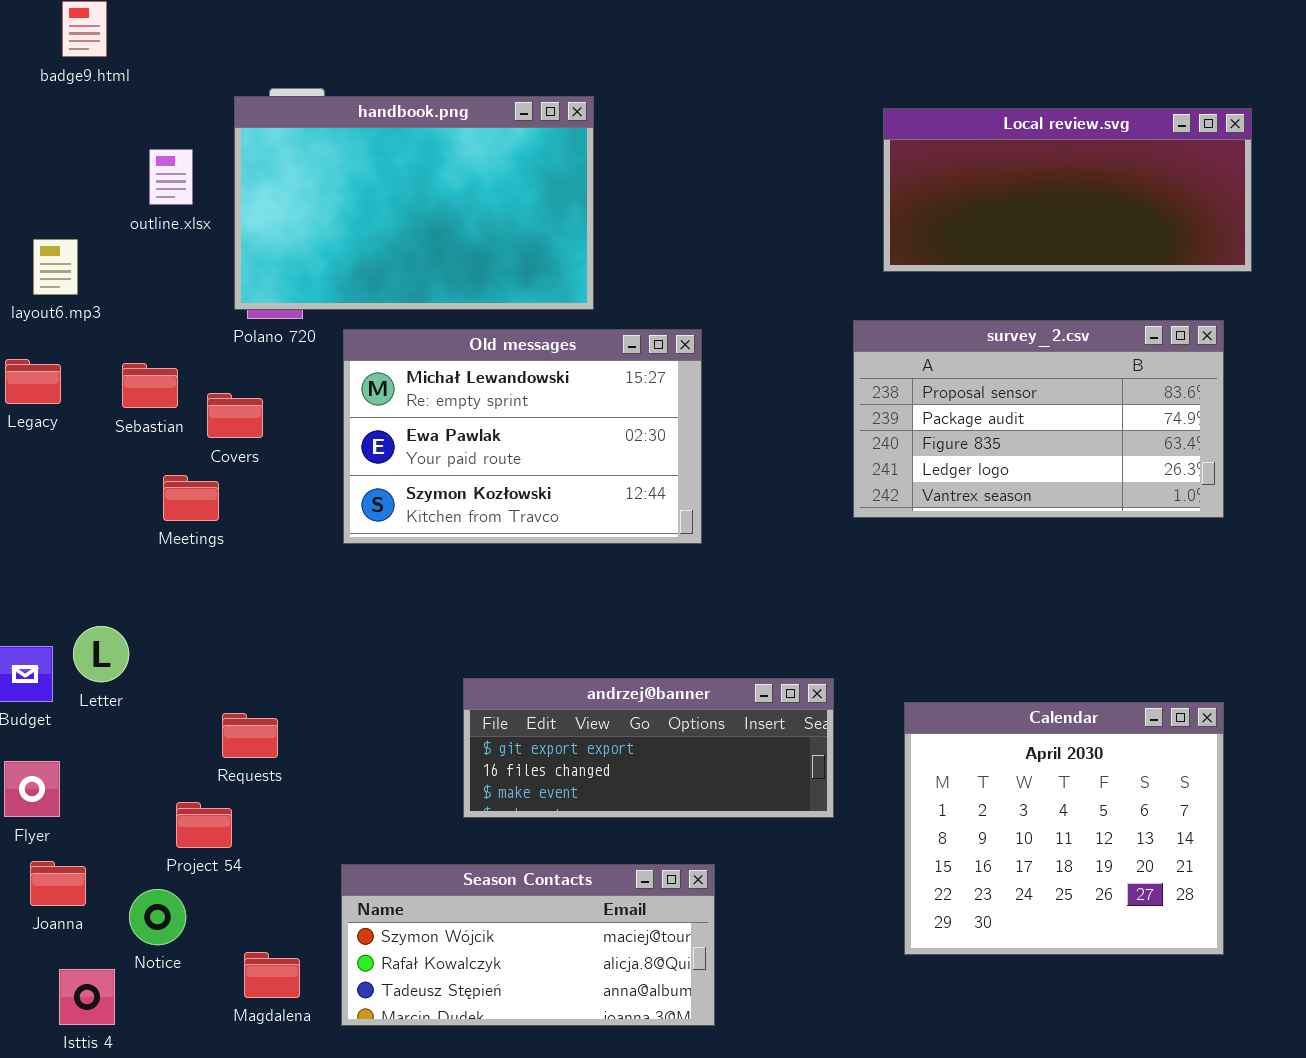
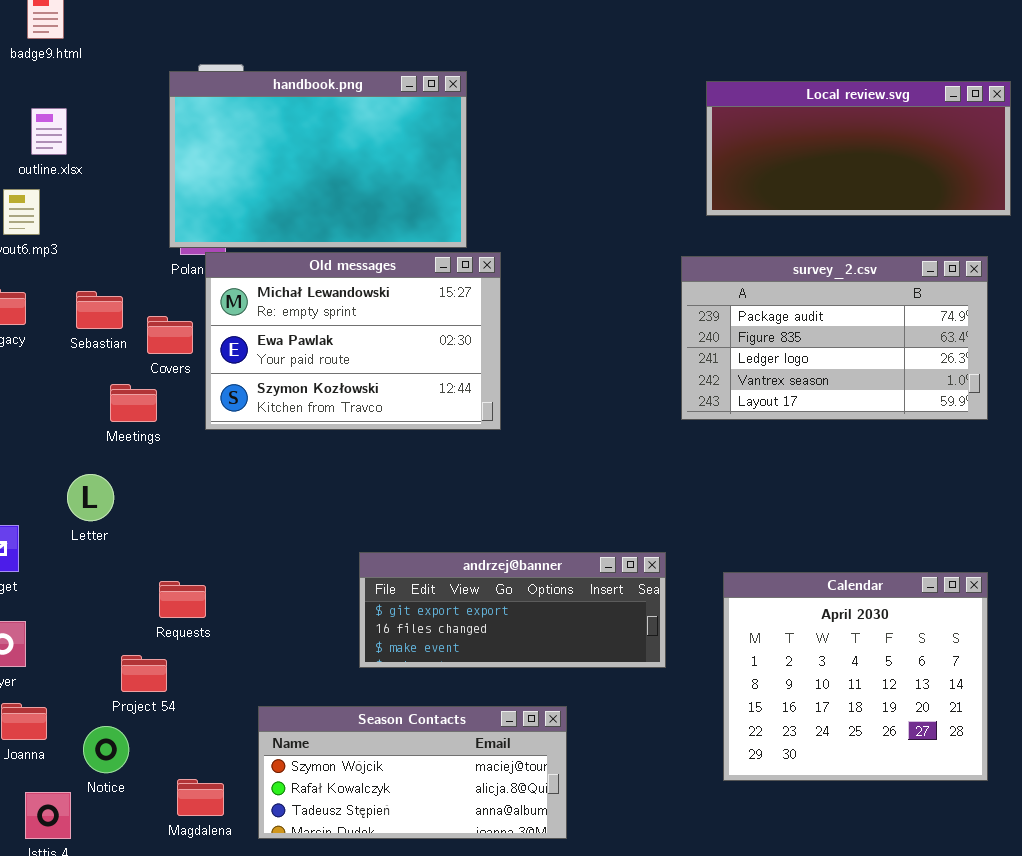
outline.xlsx: [149,149,193,205] -> [31,108,67,155], moved
survey_2.csv: [853,320,1224,518] -> [681,256,988,420], scrolled down 1 row
Old messages: [343,329,702,544] -> [205,252,501,430], moved
Letter: [73,626,129,682] -> [67,474,114,521], moved

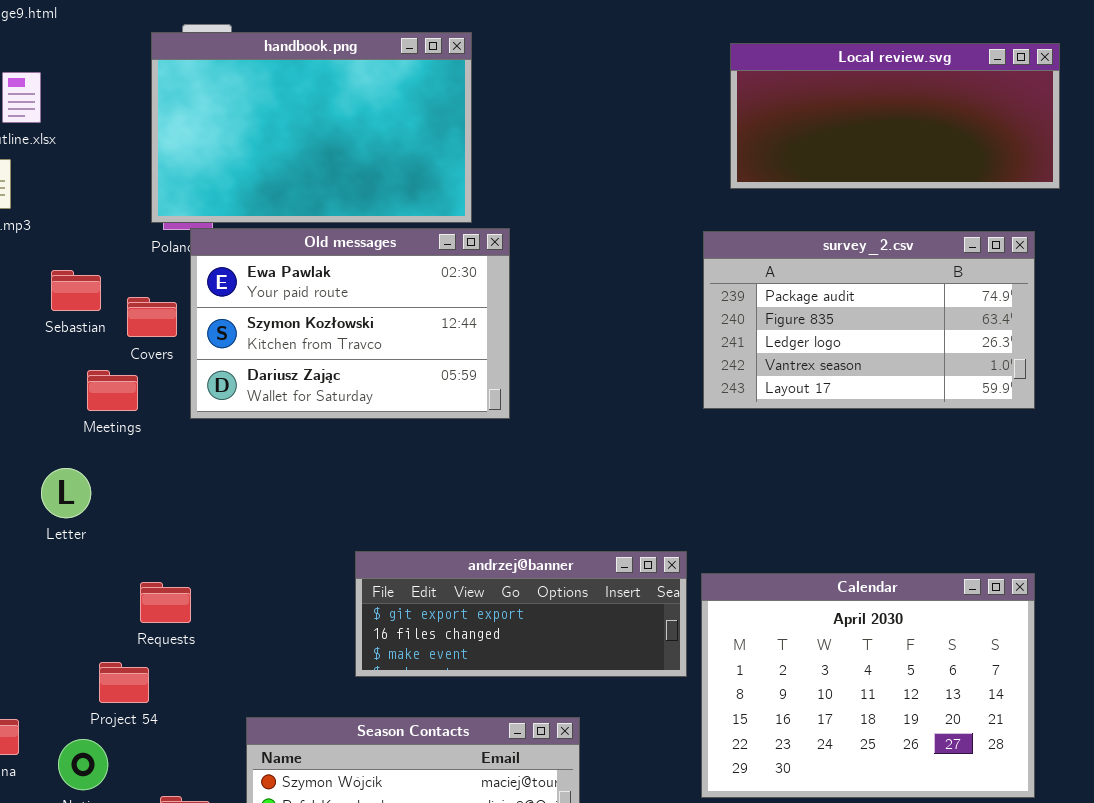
Old messages: [205,252,501,430] -> [190,228,510,419], scrolled down 1 row
Calendar: [723,572,988,781] -> [701,573,1035,798], resized

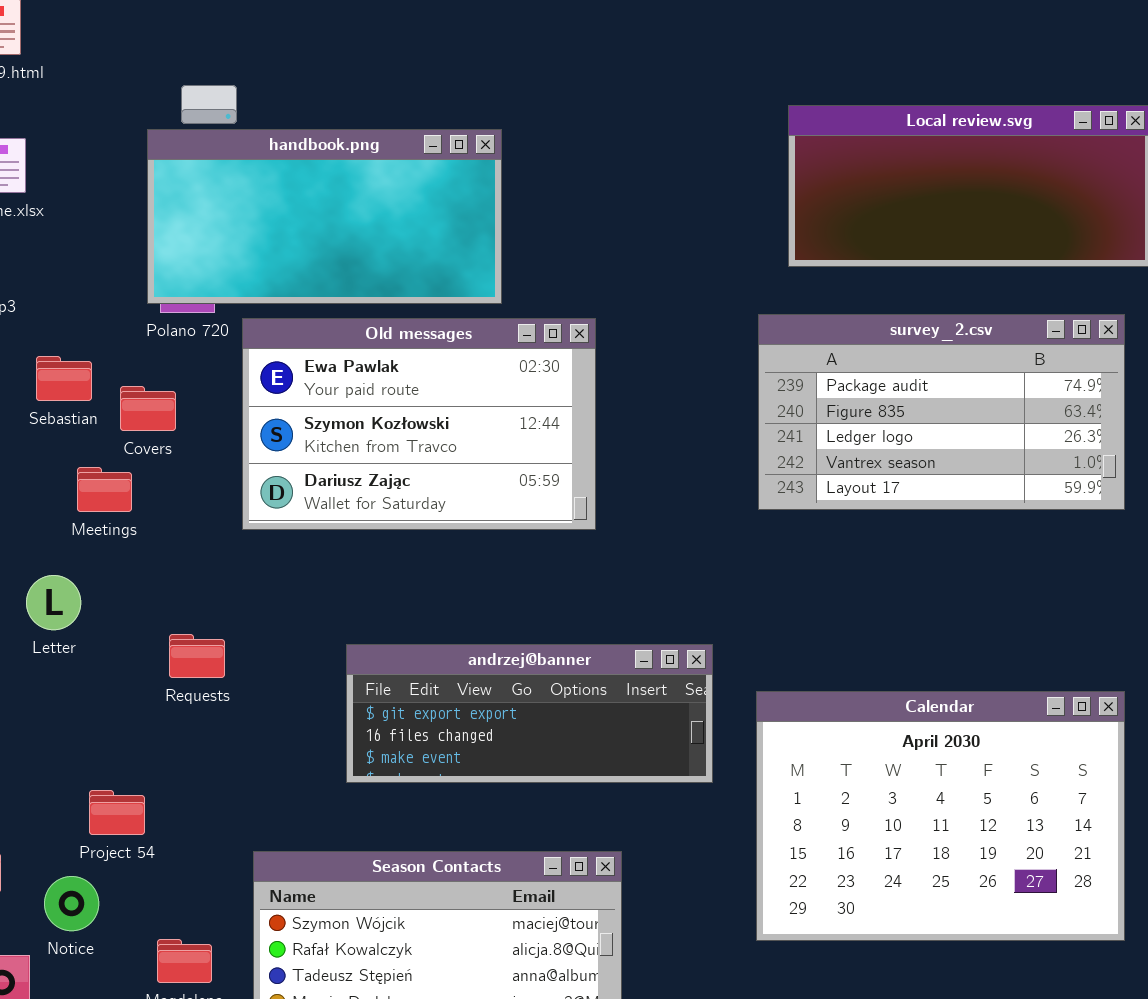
handbook.png: [151,32,472,223] -> [147,129,502,304], resized
Old messages: [190,228,510,419] -> [242,318,596,530], moved
andrzej@banner: [355,551,687,677] -> [346,644,713,783], moved
Requests: [140,582,191,623] -> [169,634,225,678], moved

